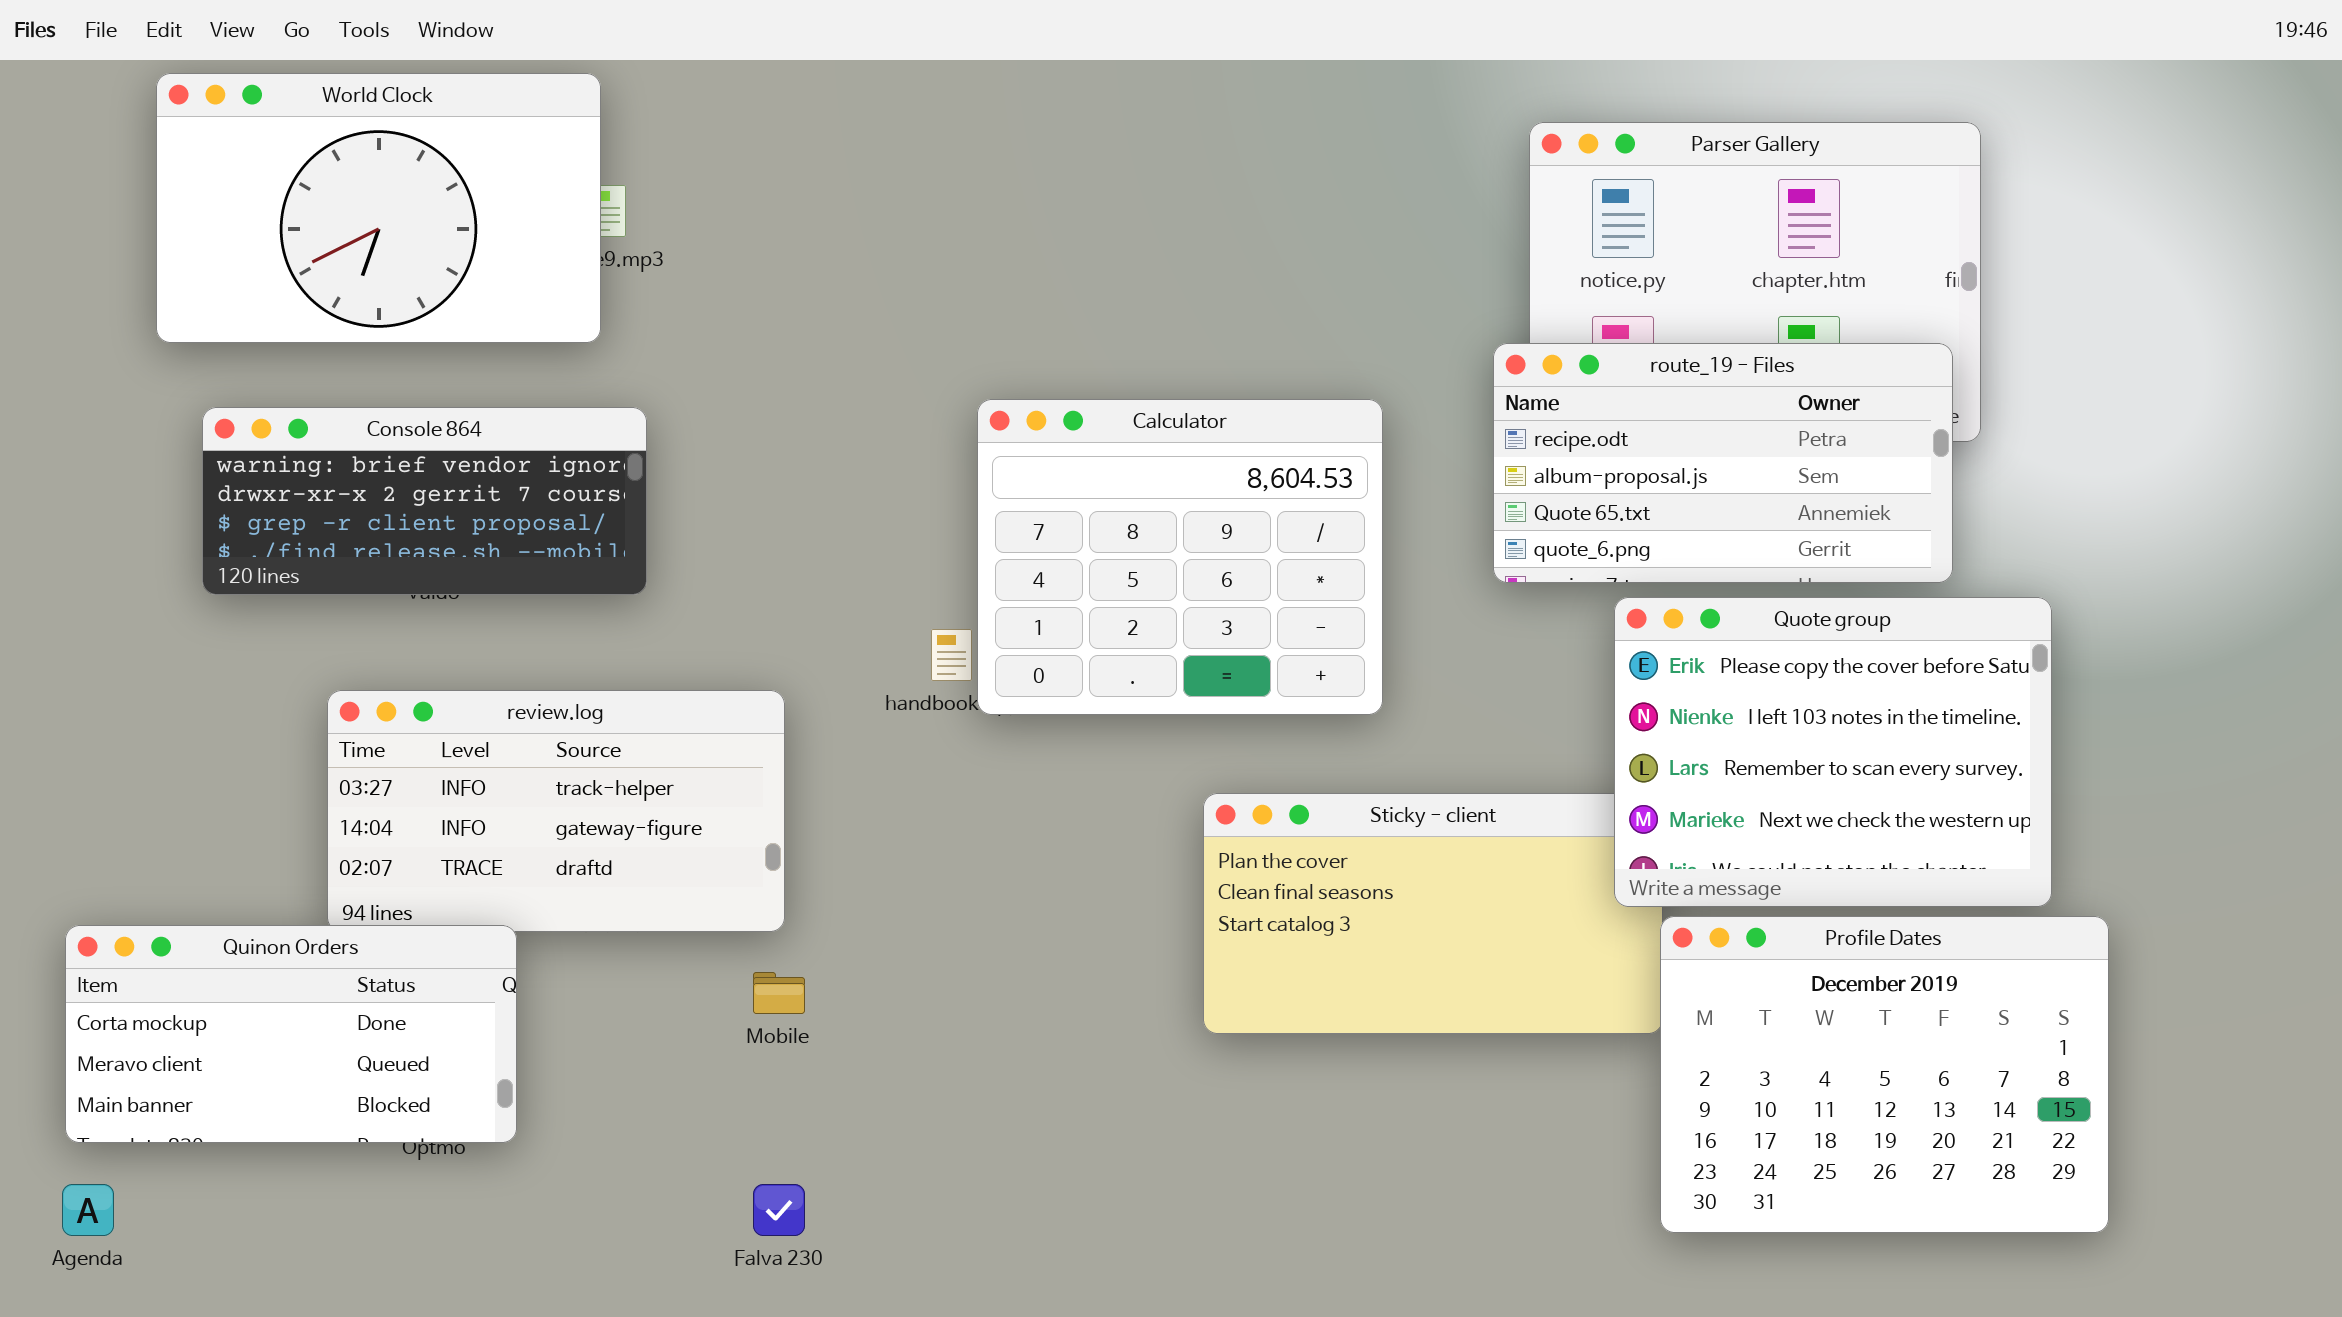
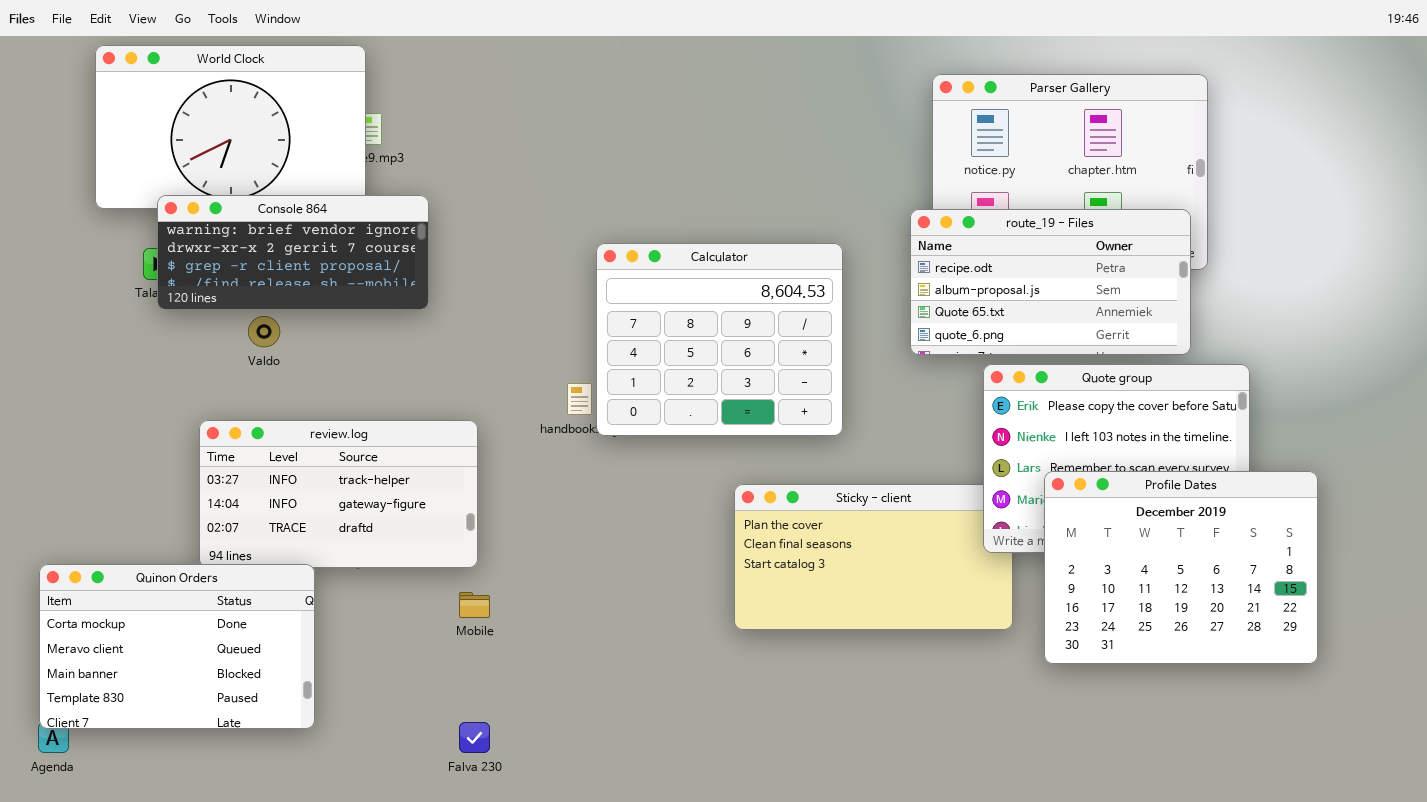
Console 864: [202,407,647,595] -> [157,195,429,310], moved
Profile Dates: [1660,916,2109,1233] -> [1044,471,1318,664], moved
Quinon Orders: [65,925,517,1143] -> [39,564,315,729], resized

